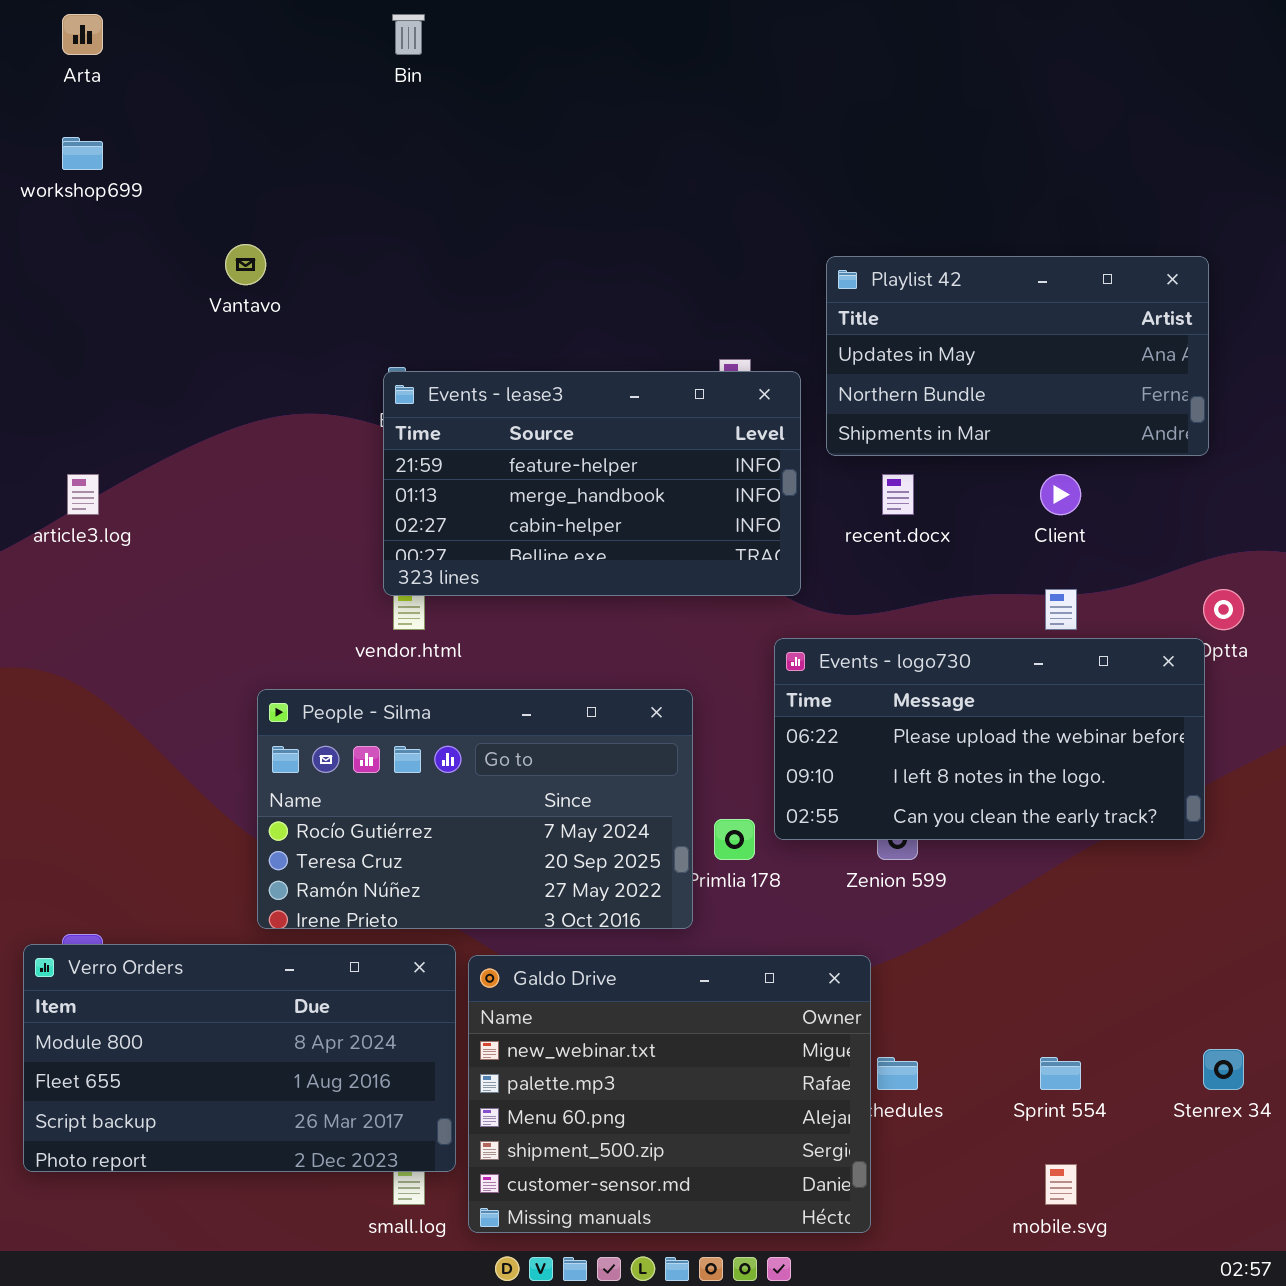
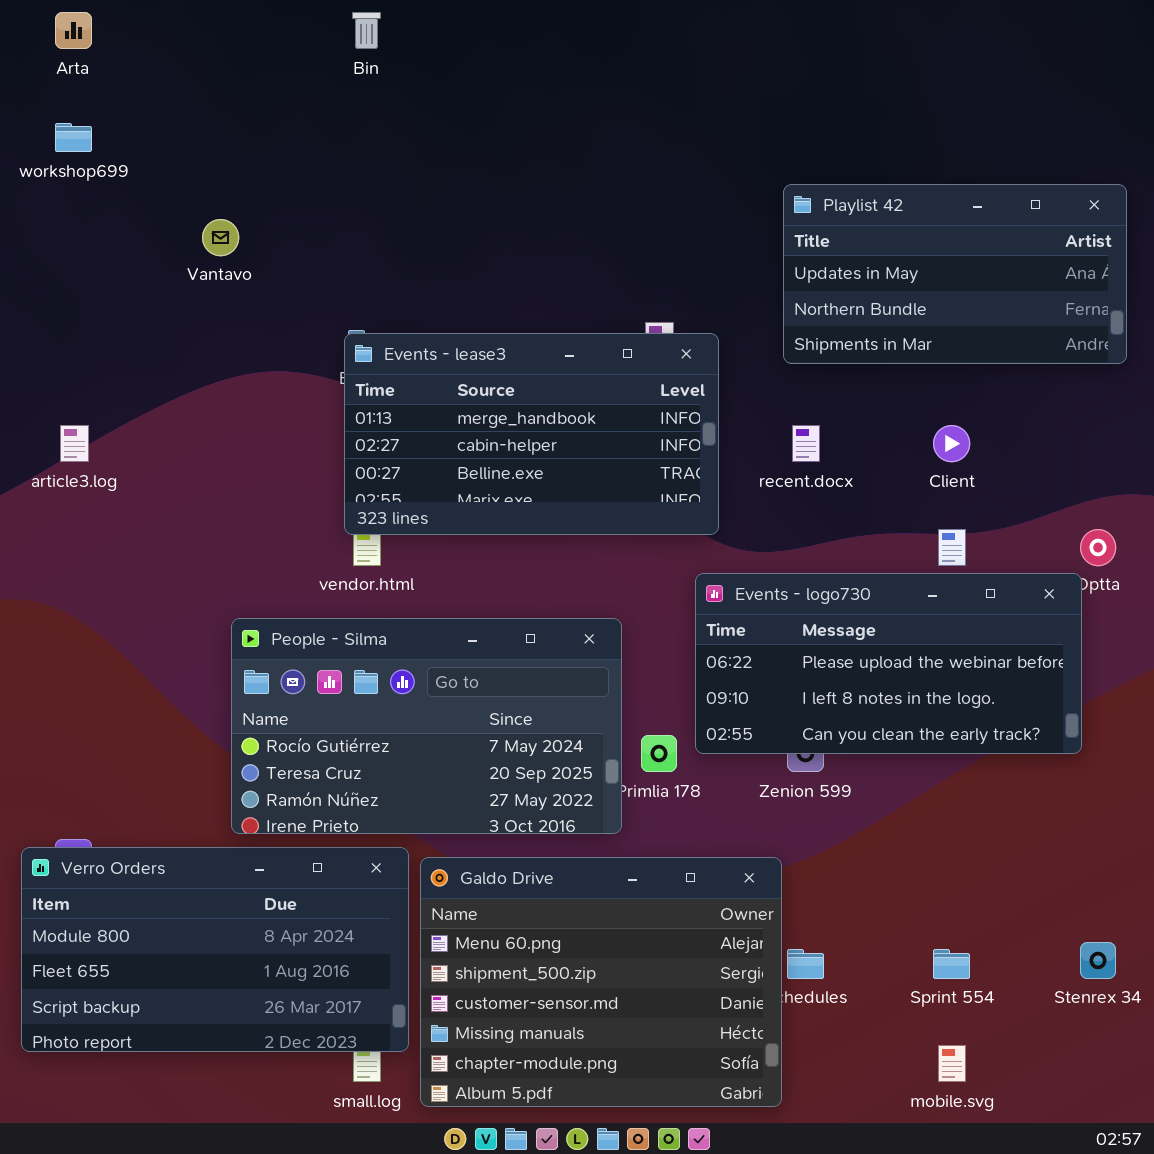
Playlist 42: [826,256,1209,456] -> [783,184,1127,364], moved
Events - lease3: [383,371,801,596] -> [344,333,719,535], scrolled down 1 row
Galdo Drive: [468,955,871,1233] -> [420,857,782,1107], scrolled down 2 rows

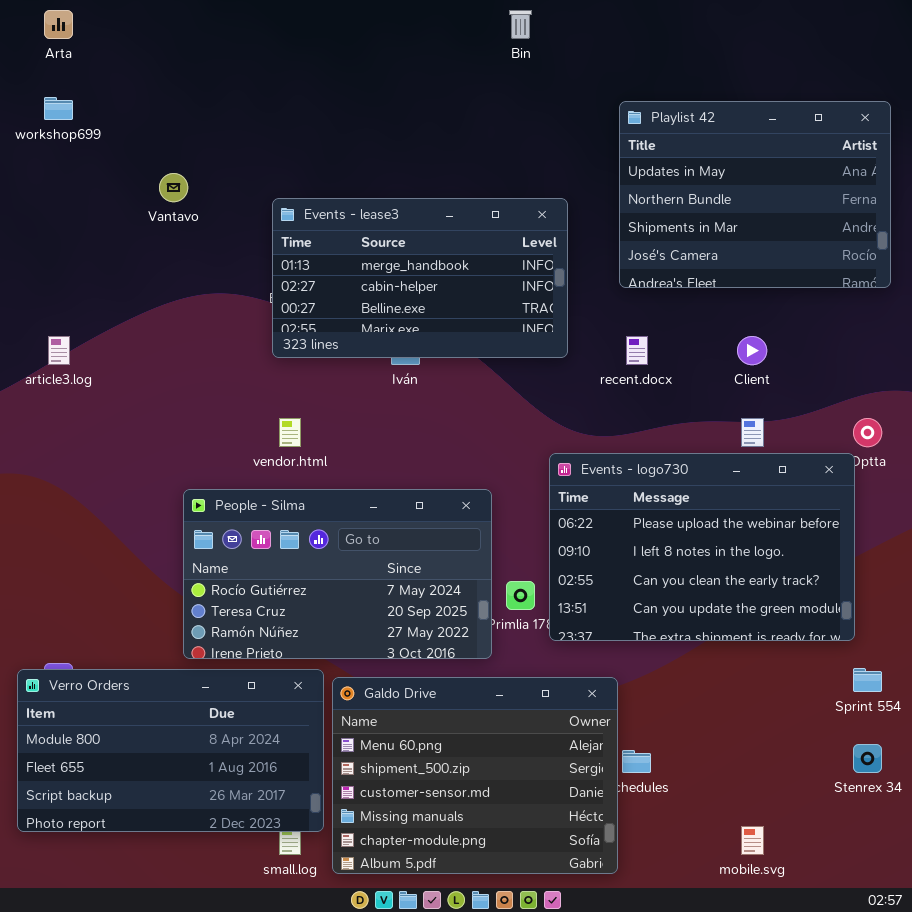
Bin: [352,12,381,49] -> [509,10,532,39], moved
Playlist 42: [783,184,1127,364] -> [619,101,891,288], resized
Events - lease3: [344,333,719,535] -> [272,198,568,358], moved
Events - logo730: [695,573,1082,754] -> [549,453,855,641], resized
Sprint 554: [933,949,970,979] -> [853,668,882,692], moved

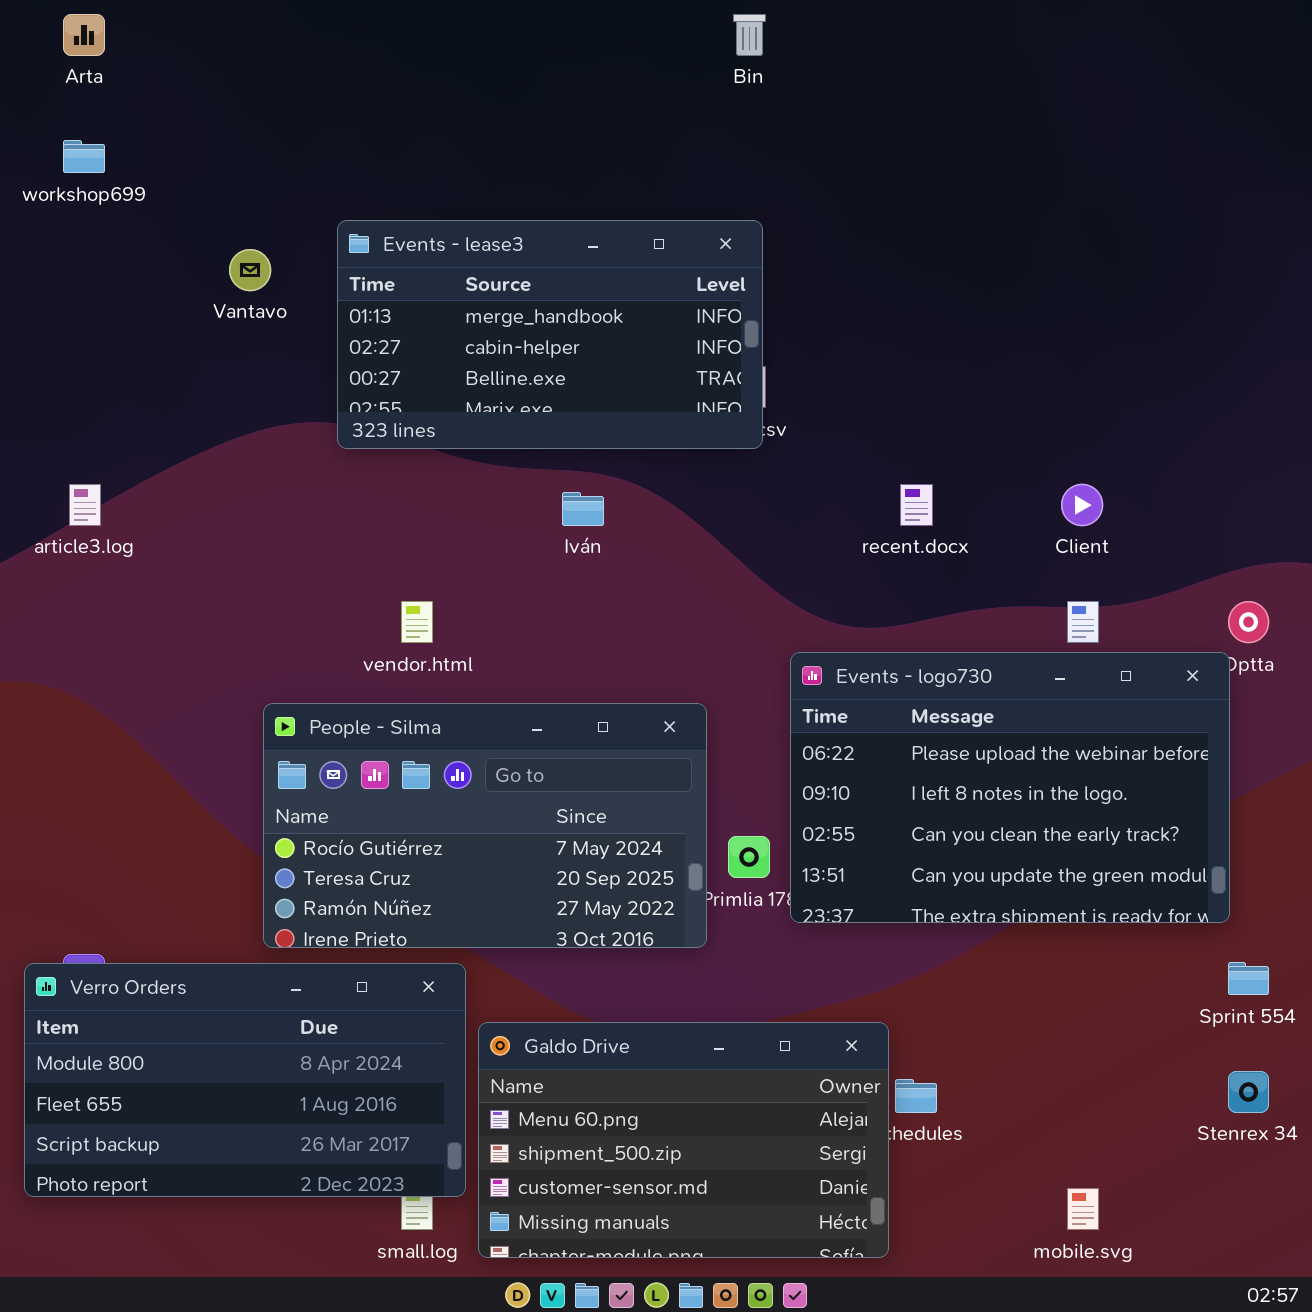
Playlist 42: [619,101,891,288] -> none, closed
Events - lease3: [272,198,568,358] -> [337,220,763,449], moved
Galdo Drive: [332,677,618,874] -> [478,1022,889,1258], resized

